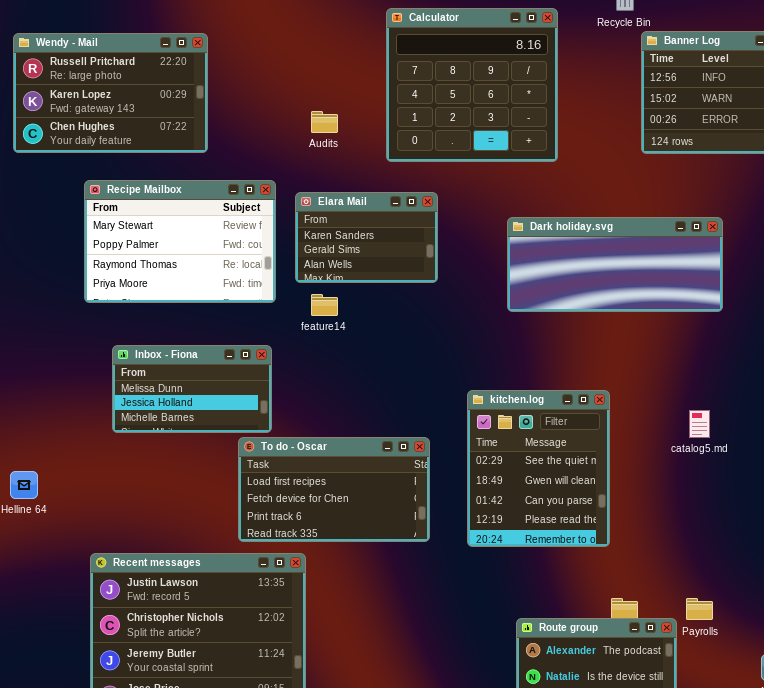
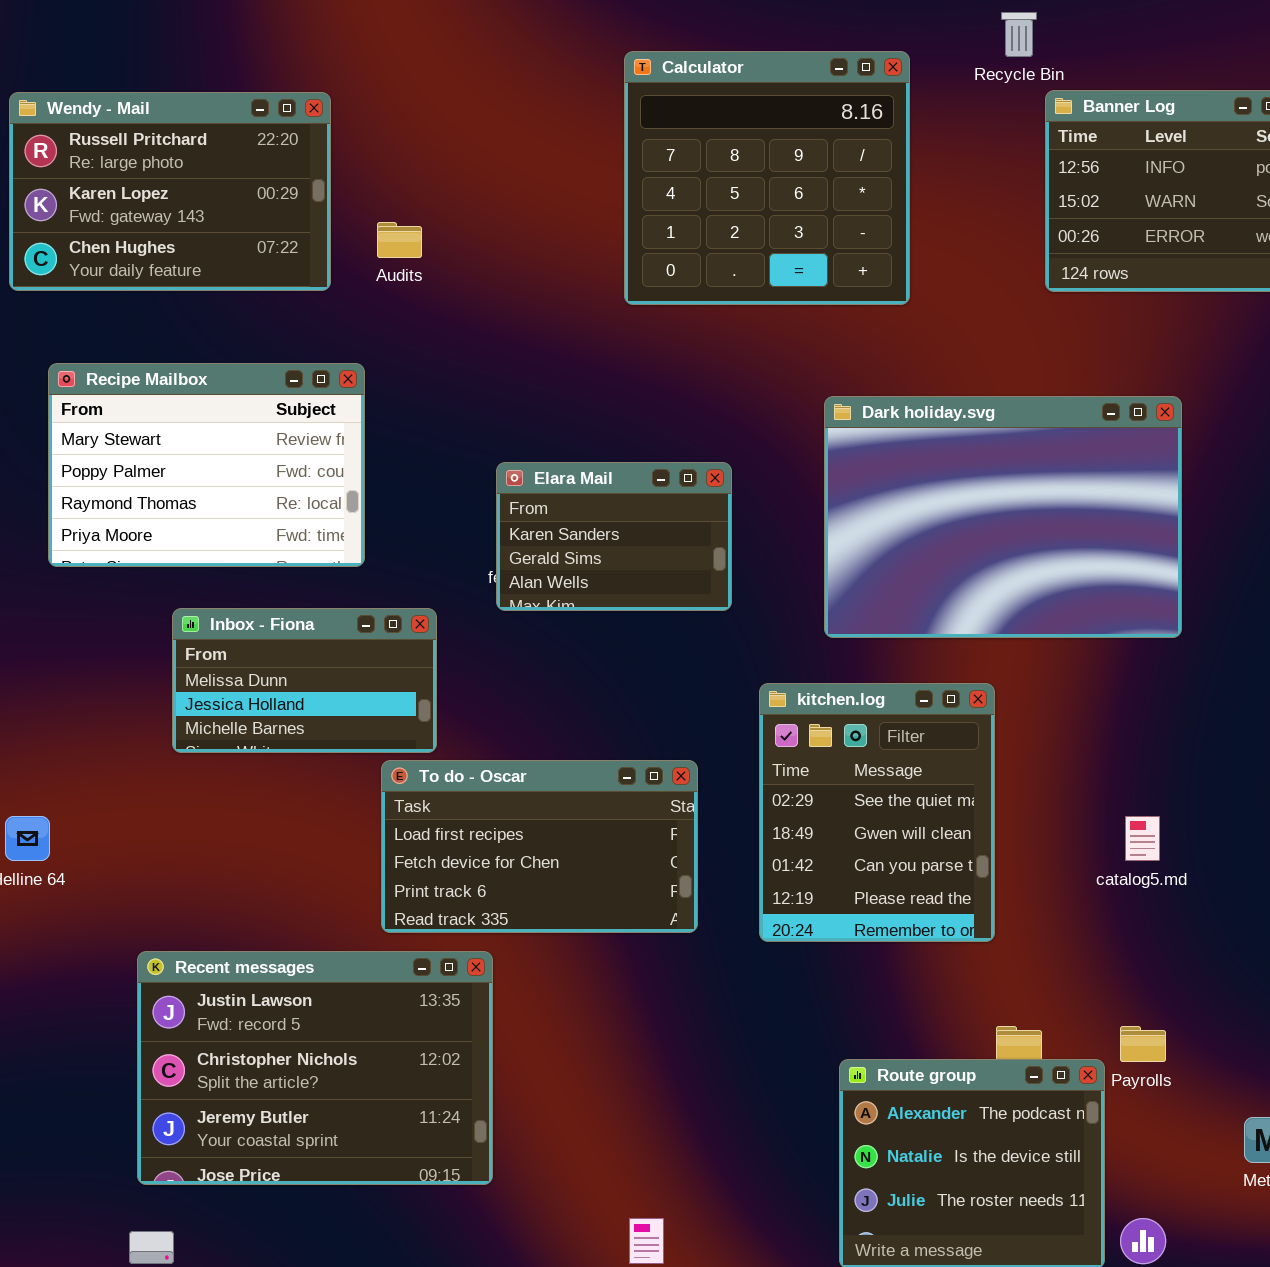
Audits: [311,111,338,133] -> [377,222,422,258], moved
Recipe Mailbox: [84,180,276,303] -> [48,363,365,567], moved
Elara Mail: [295,192,438,283] -> [496,462,732,611], moved
Dark holiday.svg: [507,217,723,312] -> [824,396,1182,638], resized
catalog5.md: [689,410,710,438] -> [1125,816,1160,861], moved

